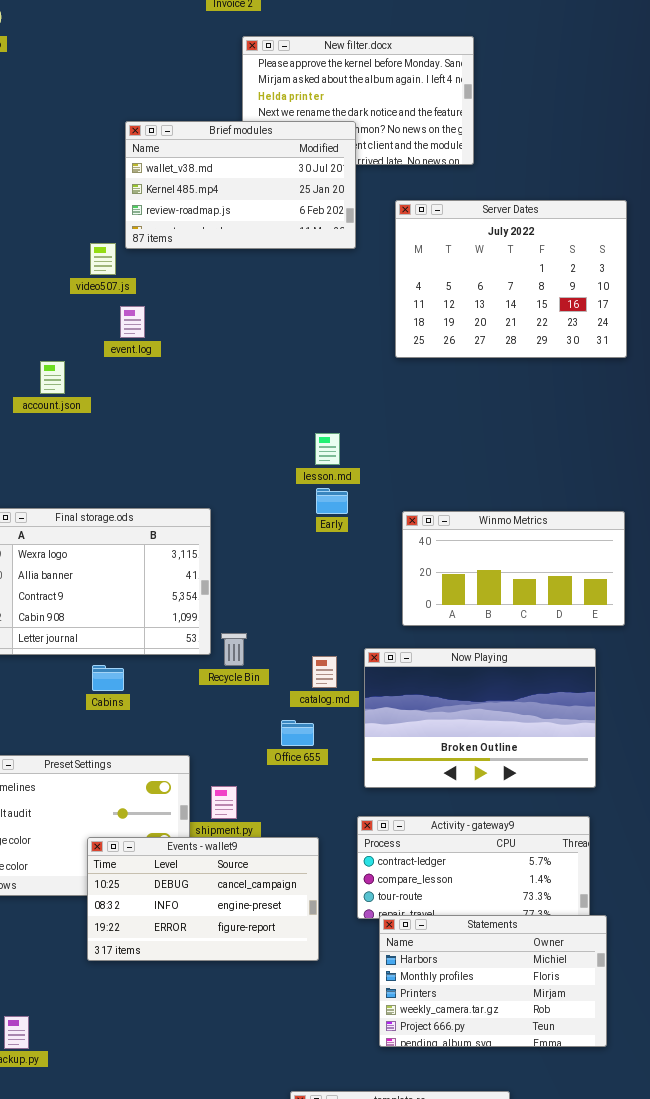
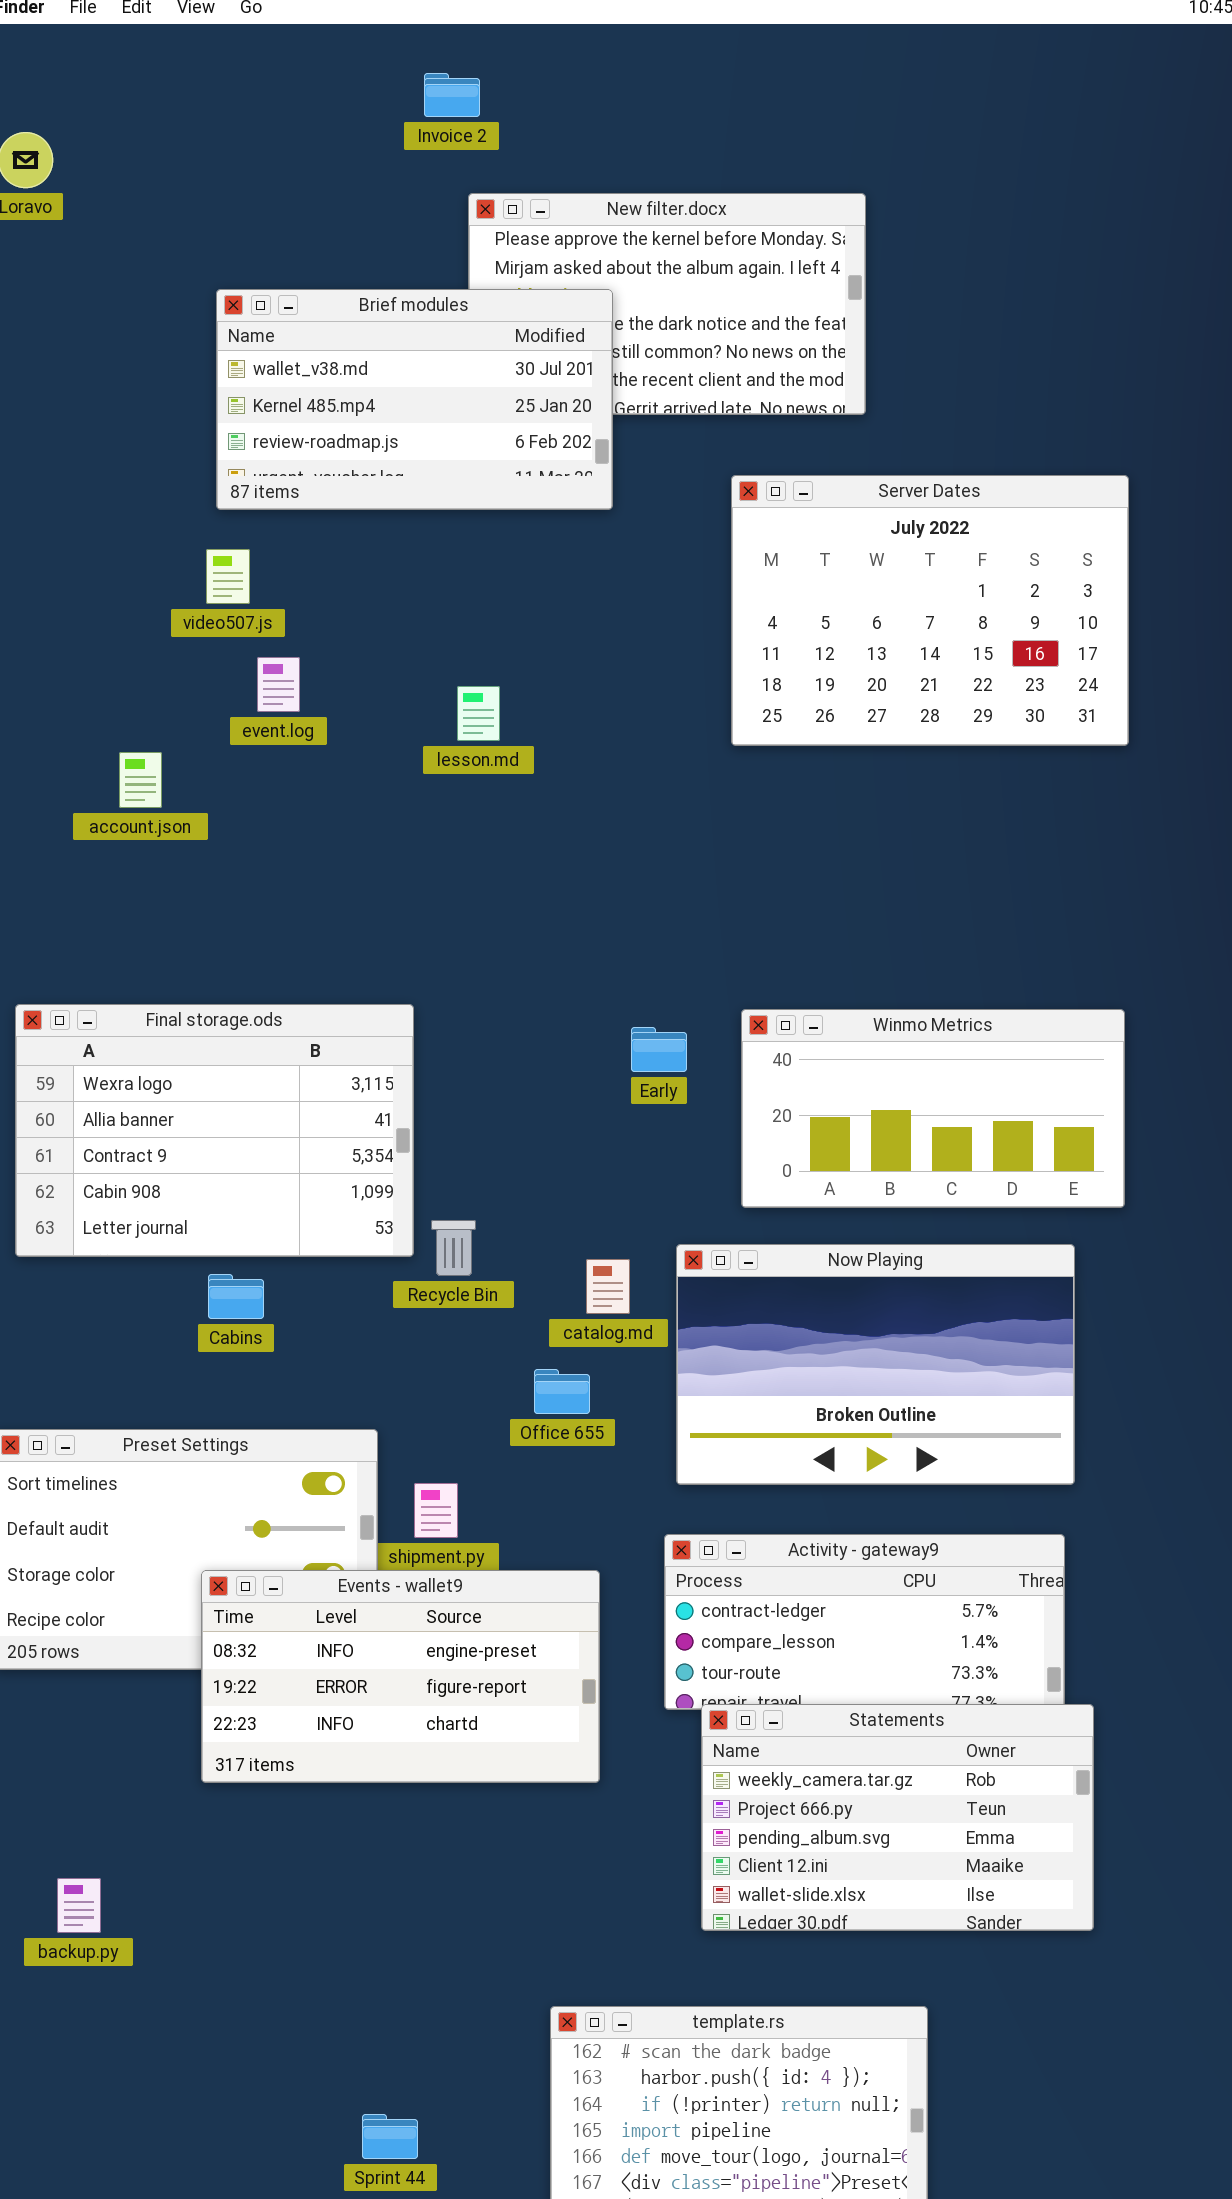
Brief modules: [125,121,356,249] -> [216,289,613,510], moved
lesson.md: [315,433,340,465] -> [457,686,500,741], moved
Early: [316,488,348,514] -> [631,1027,687,1072], moved
Events - wallet9: [87,837,319,961] -> [201,1570,600,1783], scrolled down 1 row
Statements: [379,915,607,1047] -> [701,1704,1094,1931], scrolled down 3 rows

